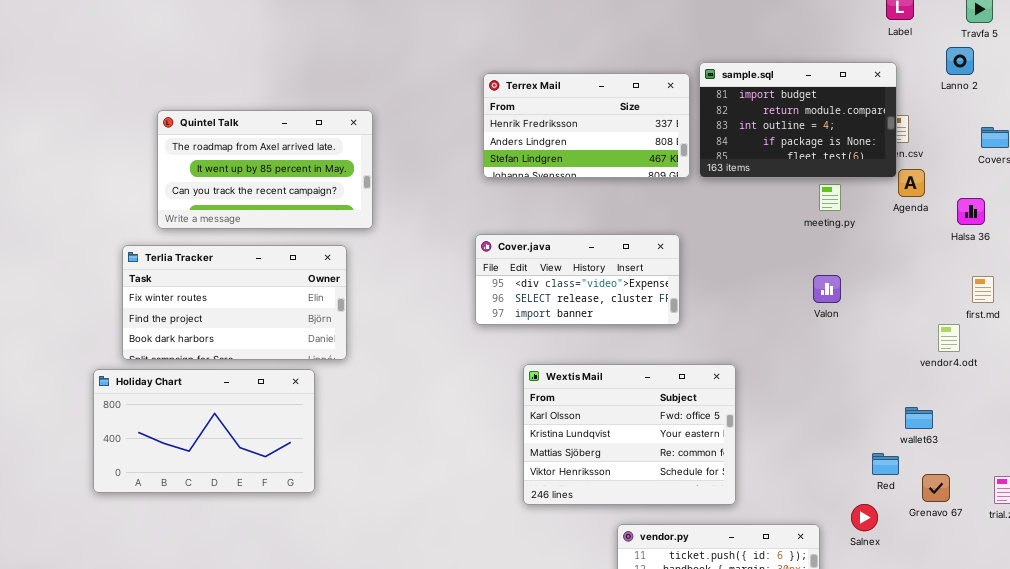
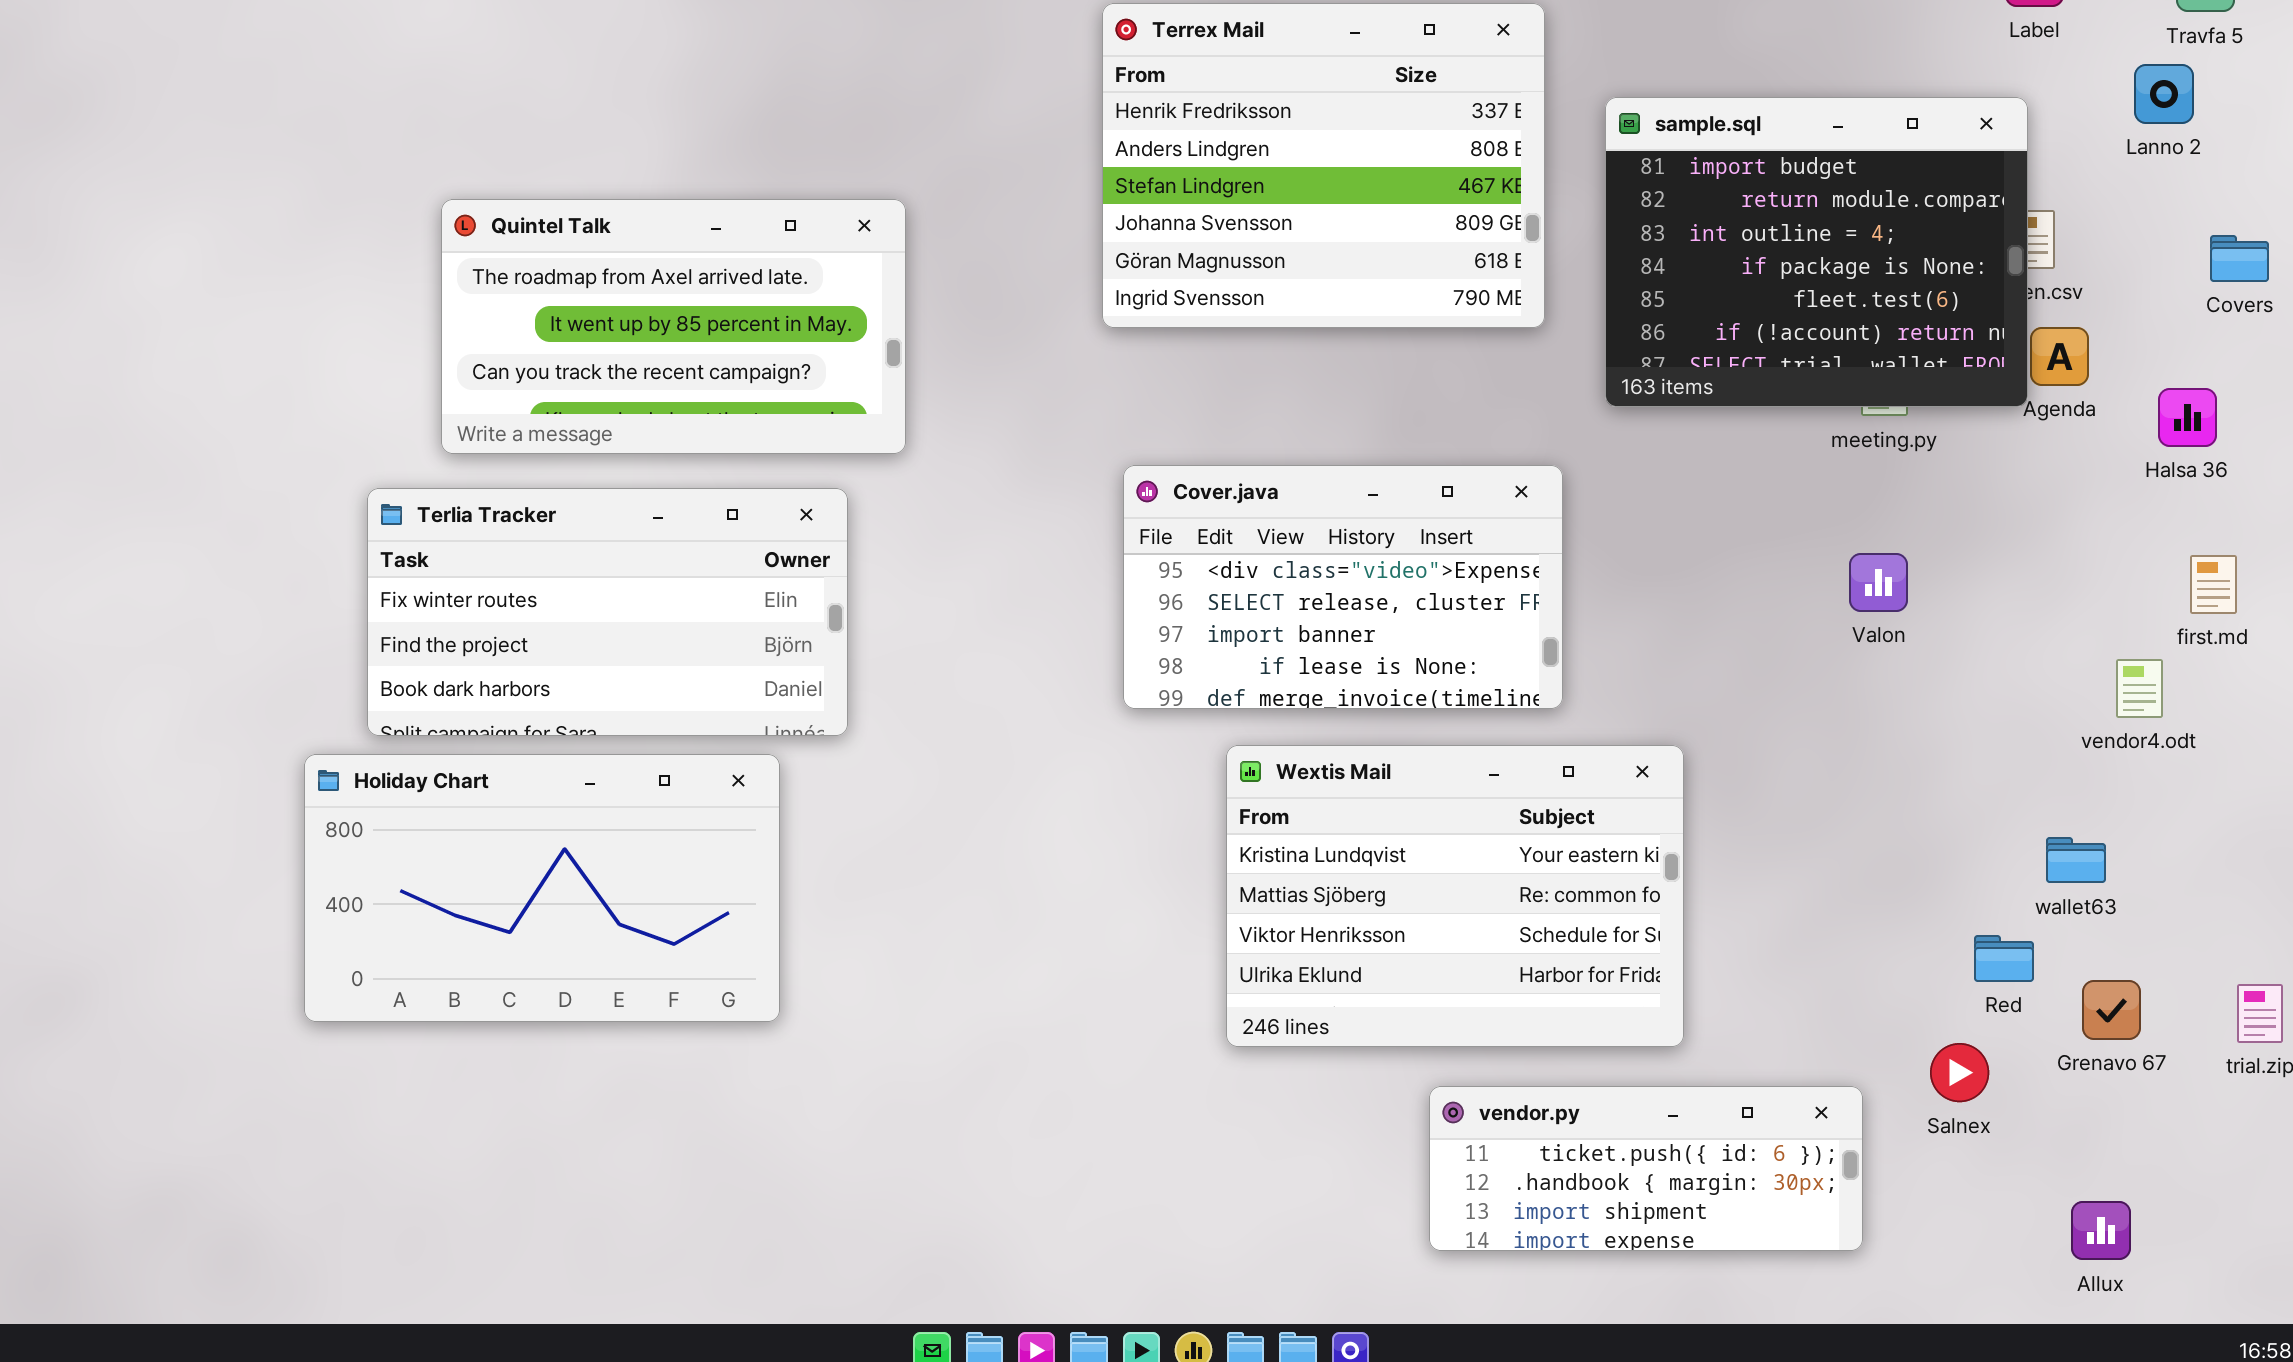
sample.sql: [699,62,897,178] -> [1605,97,2028,407], resized
Terrex Mail: [483,73,690,178] -> [1102,3,1545,328], moved, resized
Cover.java: [475,234,680,325] -> [1123,465,1563,709], resized
Wextis Mail: [523,364,736,505] -> [1226,745,1684,1047], scrolled down 1 row

